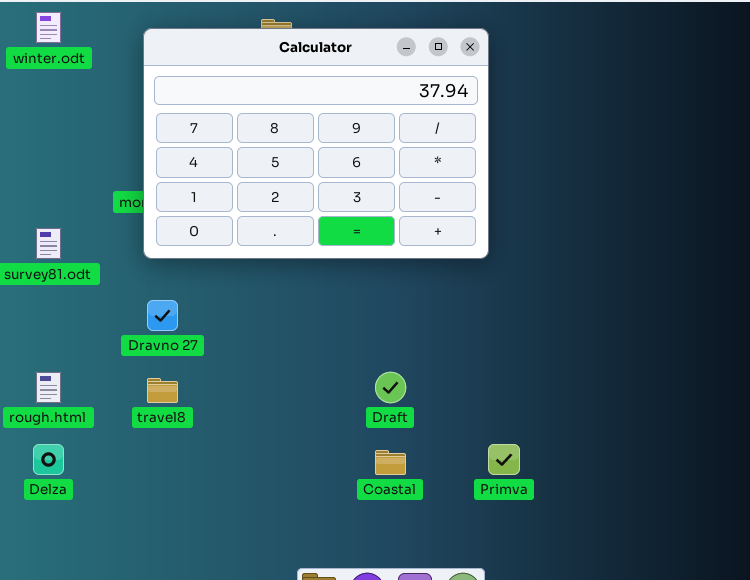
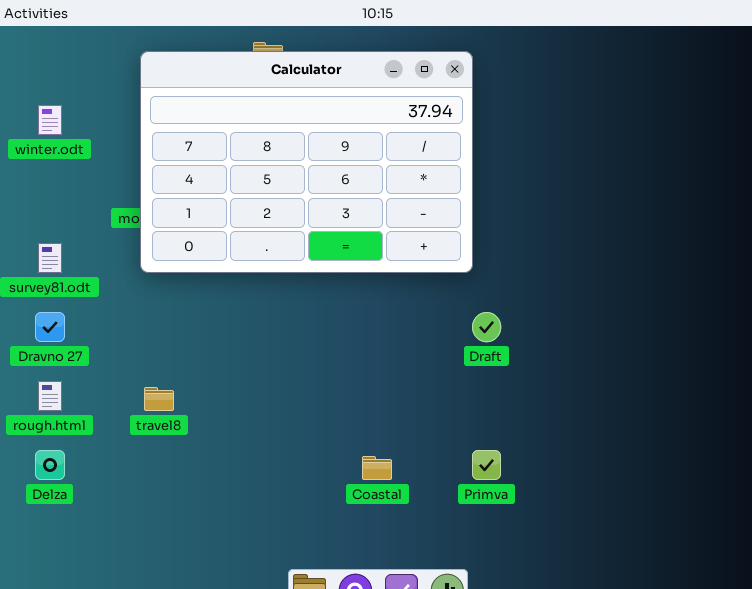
winter.odt: [36,12,61,43] -> [38,105,62,135], moved
Dravno 27: [147,300,178,331] -> [35,312,65,342], moved
Draft: [375,372,406,403] -> [472,312,501,342], moved

